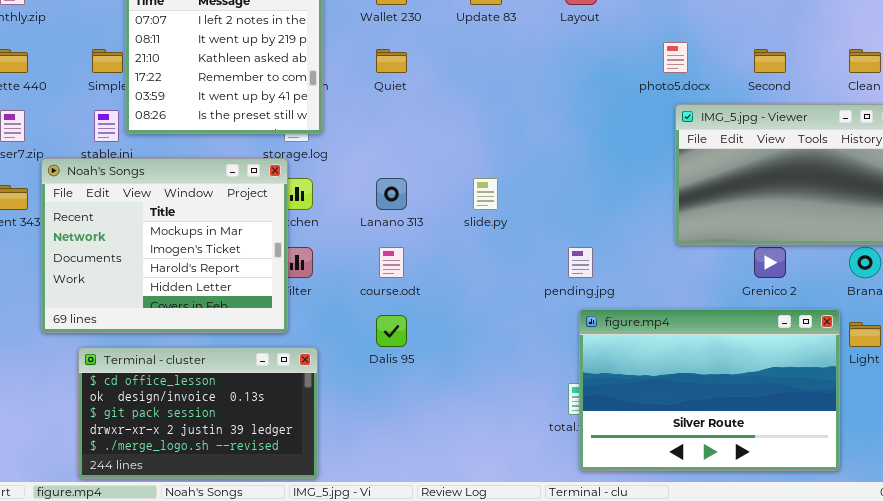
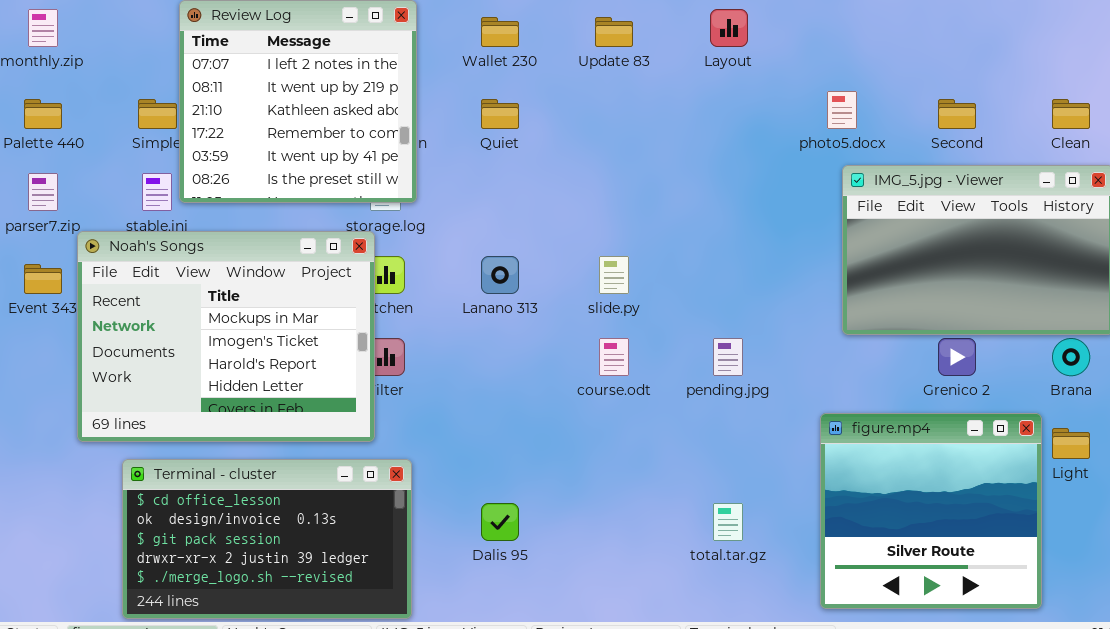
course.odt: [379,247,404,278] -> [599,338,629,376], moved
figure.mp4: [579,309,840,471] -> [820,413,1042,609], resized
Dalis 95: [376,315,407,347] -> [481,503,519,541], moved

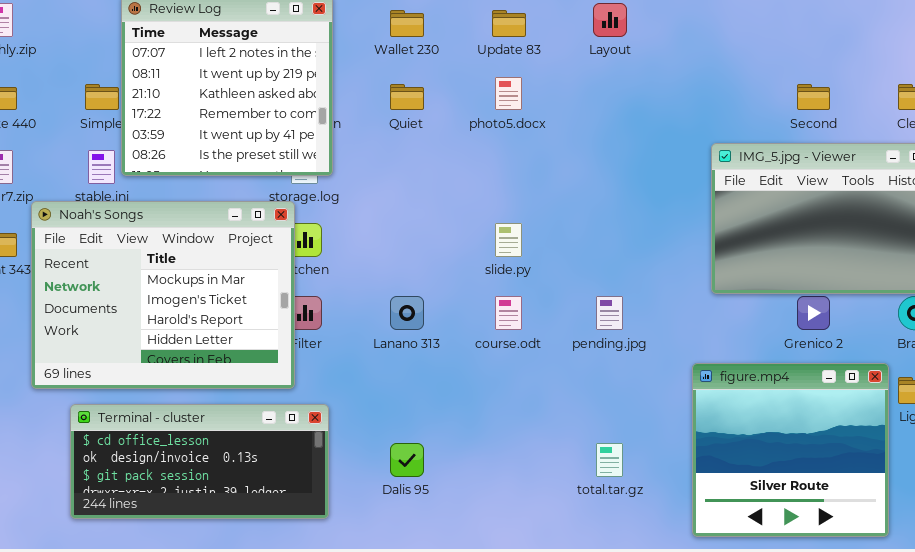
photo5.docx: [827,91,857,129] -> [495,77,522,110], moved
Lanano 313: [481,256,519,294] -> [390,296,424,330], moved
Terminal - cluster: [122,459,412,619] -> [70,404,329,519], resized

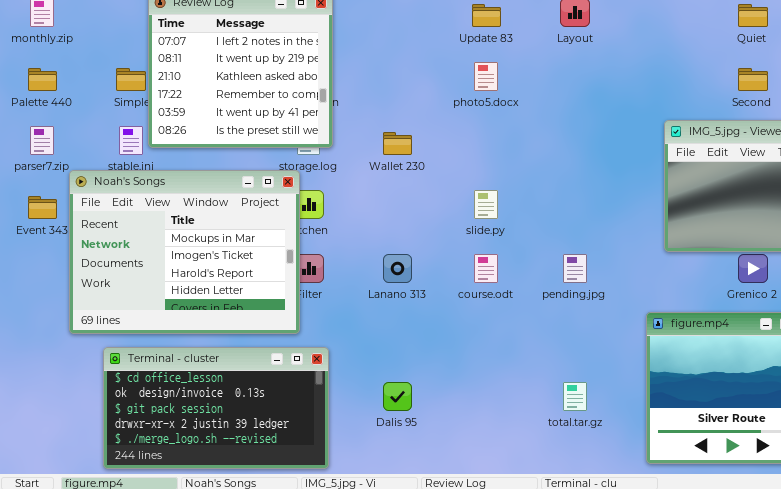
Wallet 230: [390,10,424,37] -> [383,132,412,155], moved
Quiet: [390,84,424,110] -> [738,4,768,27], moved
Terminal - cluster: [70,404,329,519] -> [103,347,329,469], resized

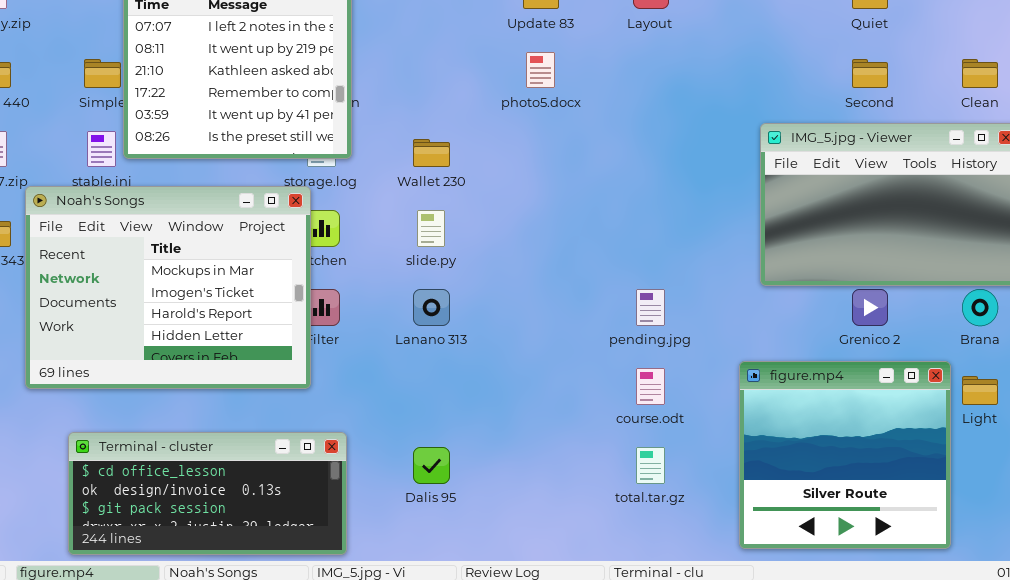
slide.py: [474,190,498,219] -> [417,210,445,247], moved
course.odt: [474,254,498,283] -> [636,368,665,405], moved
Terminal - cluster: [103,347,329,469] -> [68,432,347,555], resized

